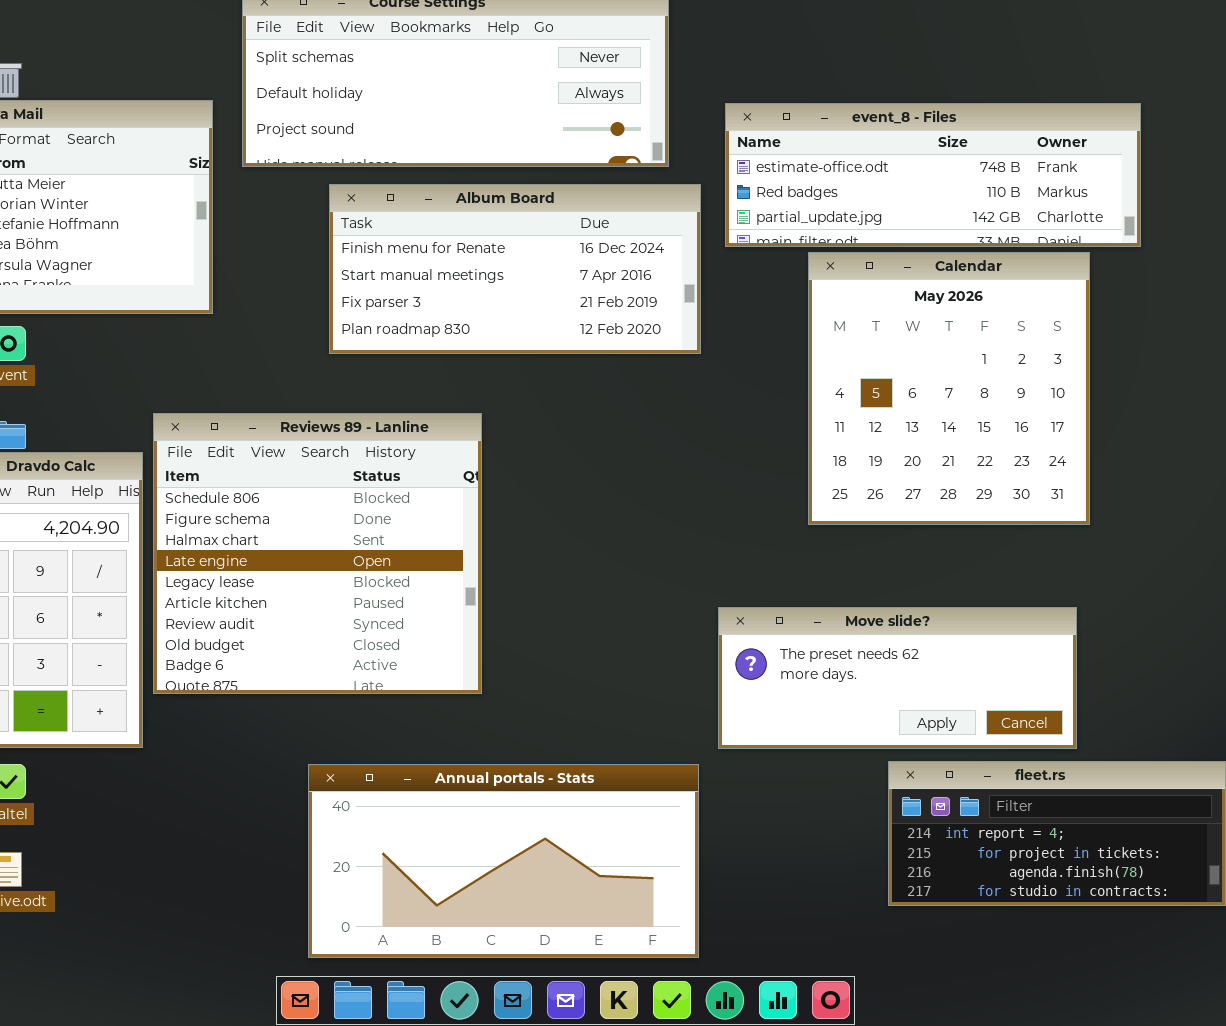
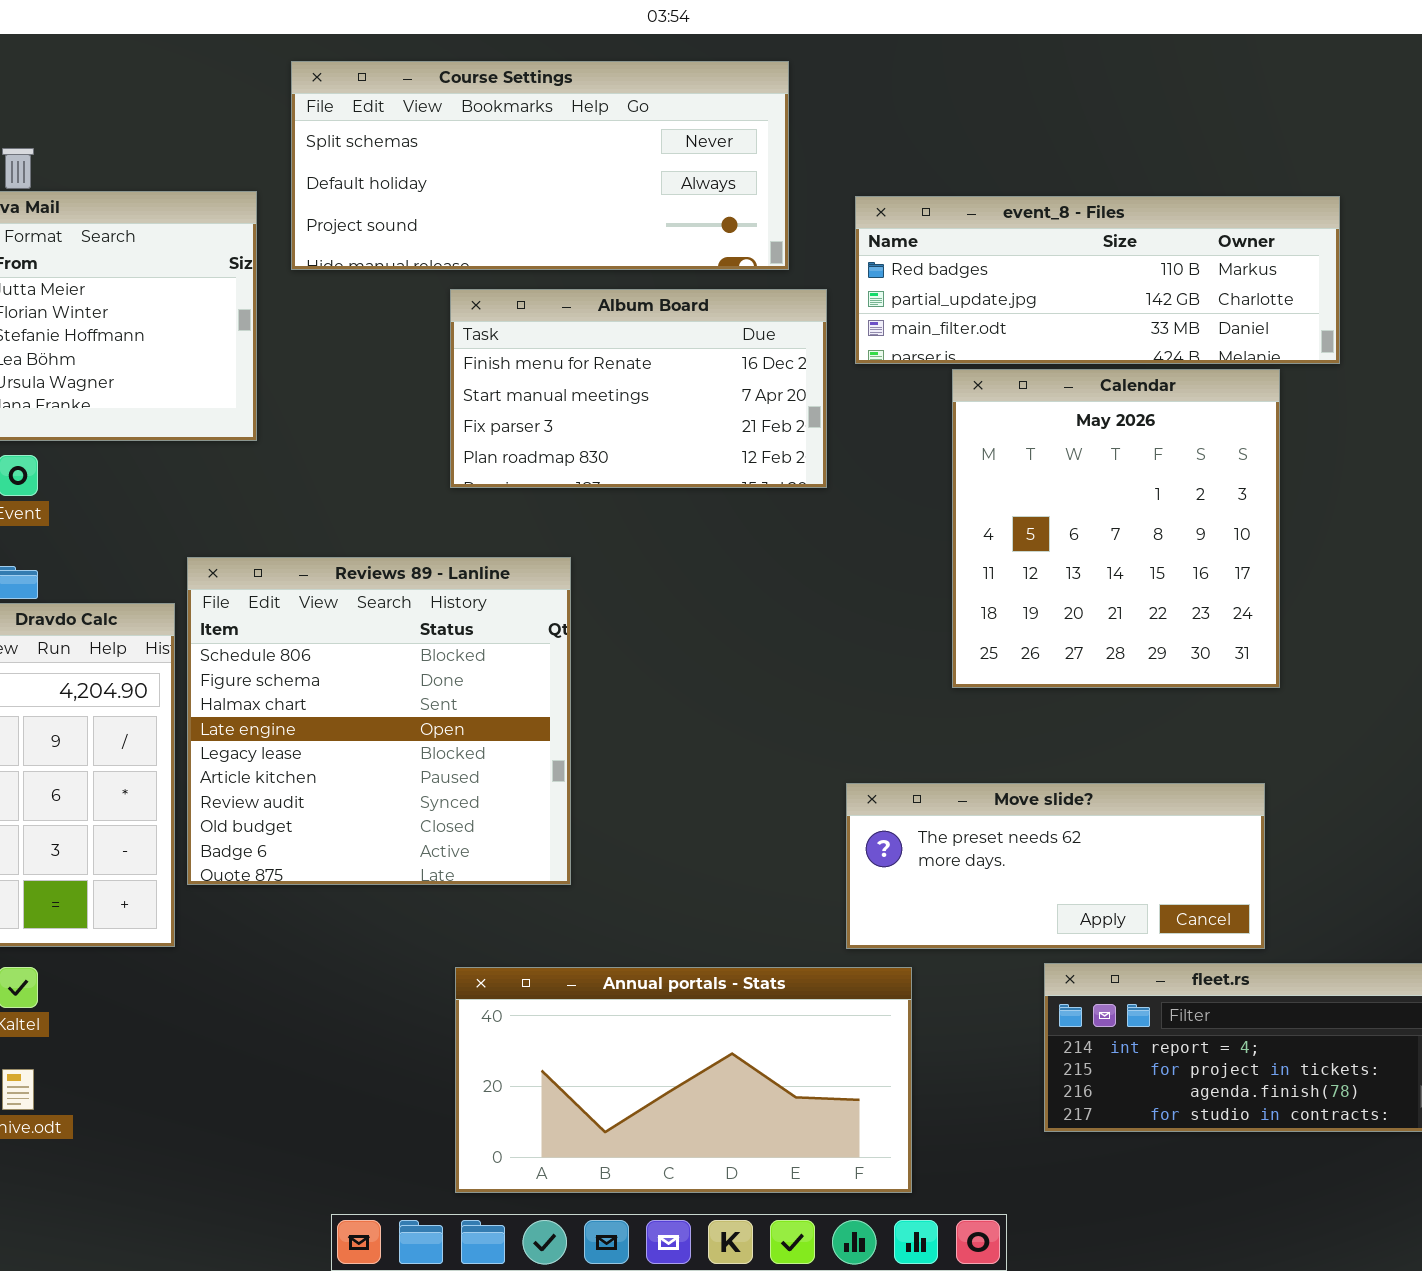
event_8 - Files: [725,103,1141,247] -> [855,196,1340,364], scrolled down 1 row
Album Board: [329,184,701,354] -> [450,289,827,488], resized
Annual portals - Stats: [308,764,699,958] -> [455,967,912,1193], moved

